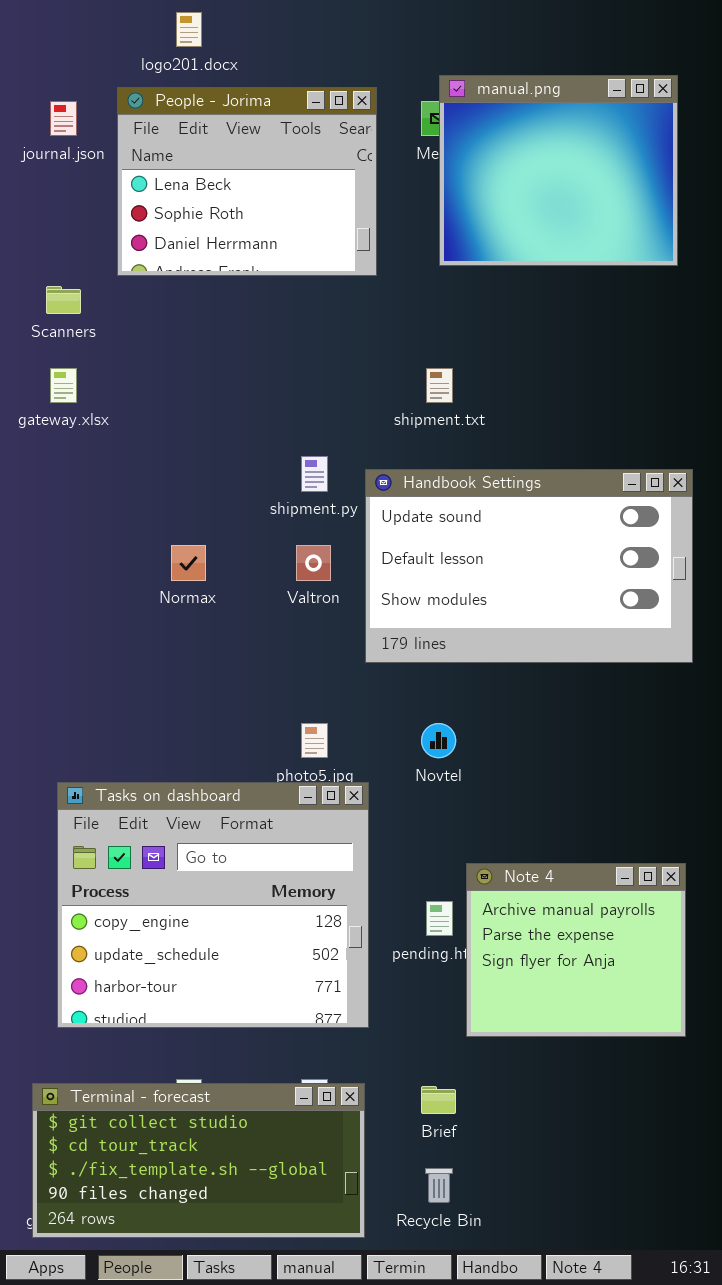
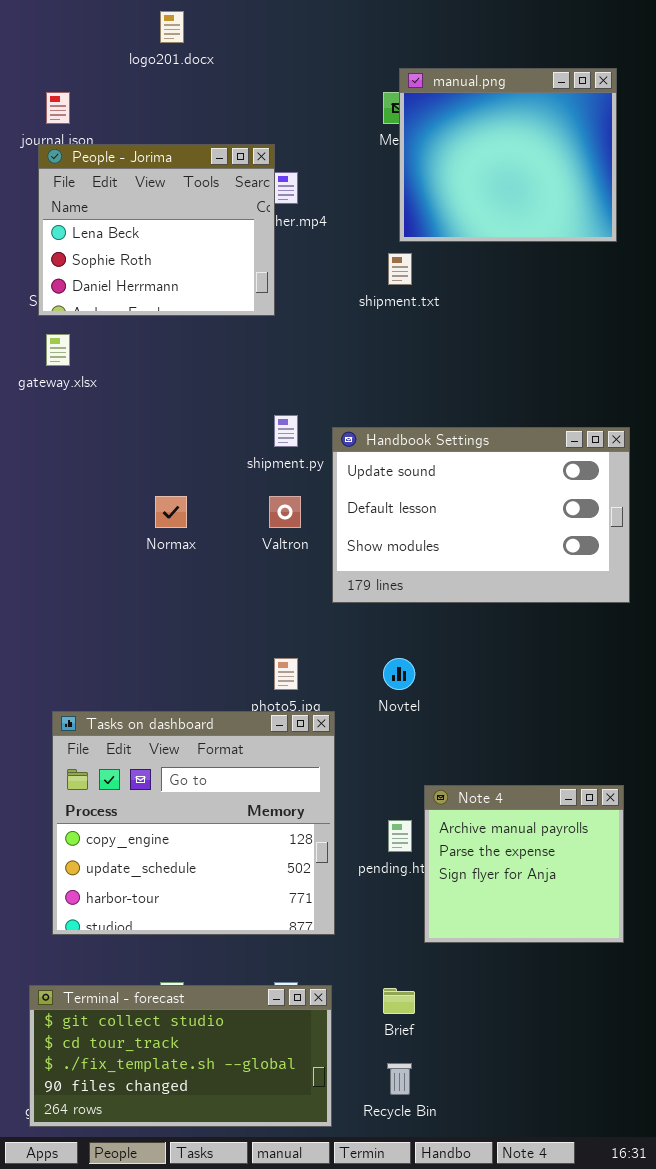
People - Jorima: [117,87,377,276] -> [38,144,275,316], moved
shipment.txt: [426,368,453,403] -> [388,253,412,285], moved

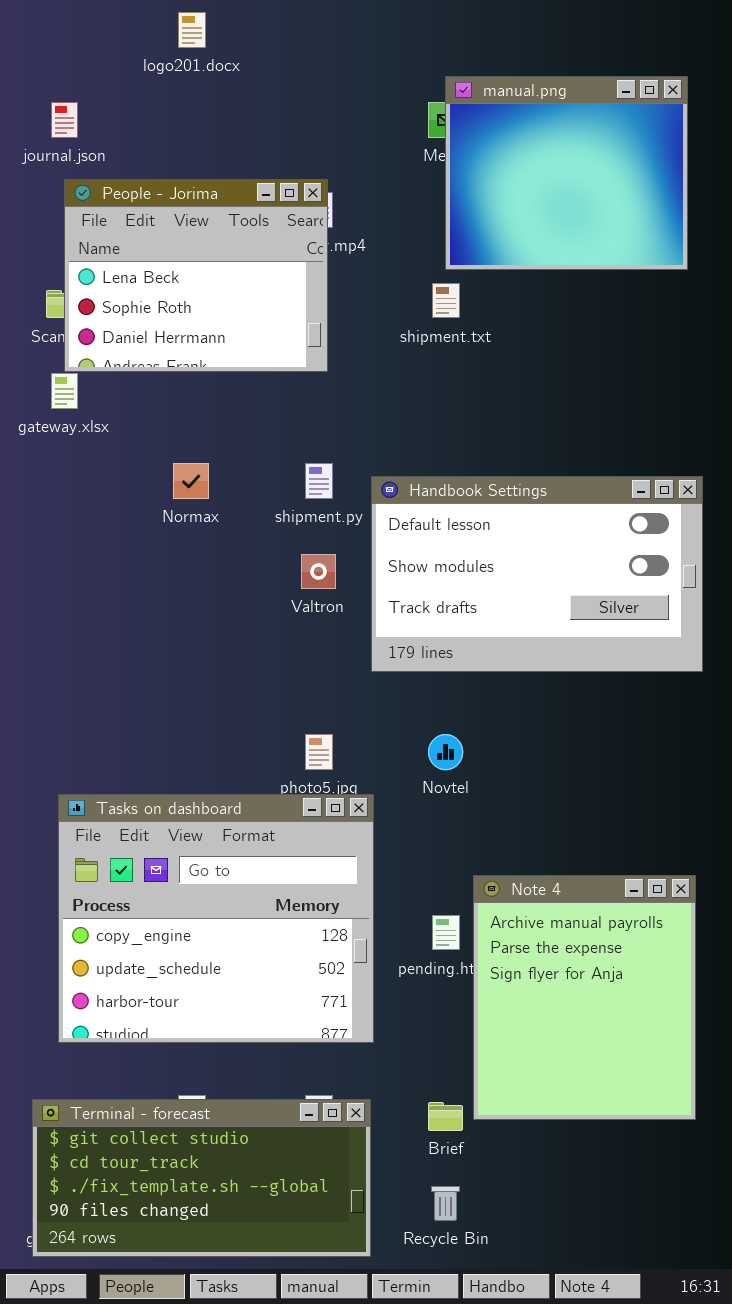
People - Jorima: [38,144,275,316] -> [64,179,328,372], moved
Handbook Settings: [332,427,630,603] -> [371,476,703,672], scrolled down 1 row
Normax: [155,496,187,528] -> [173,463,209,499], moved
Note 4: [424,785,624,943] -> [473,875,696,1120], resized

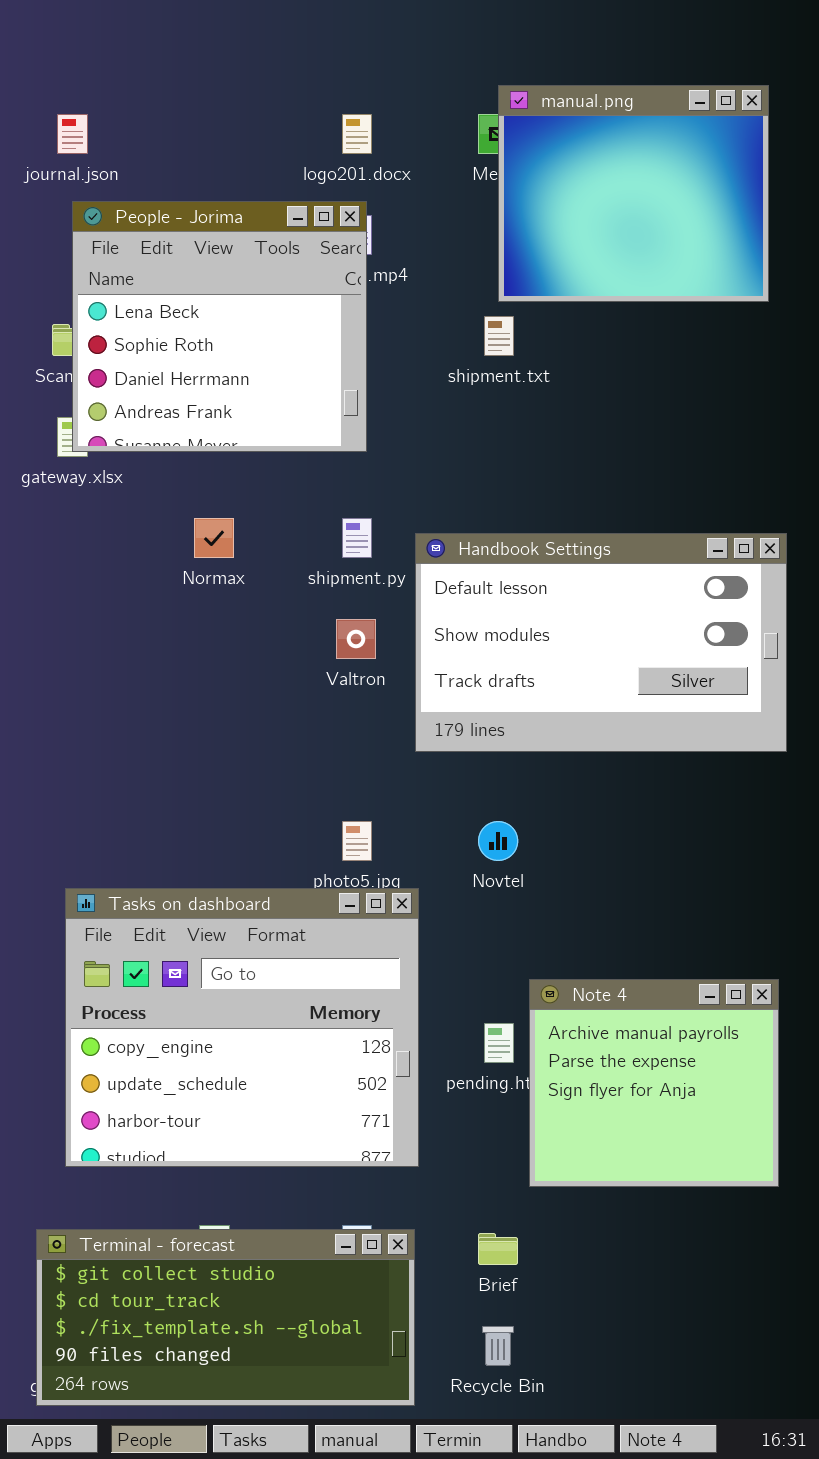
logo201.docx: [178,12,206,48] -> [342,114,372,154], moved
People - Jorima: [64,179,328,372] -> [72,201,367,452], resized
Note 4: [473,875,696,1120] -> [529,979,779,1187], resized

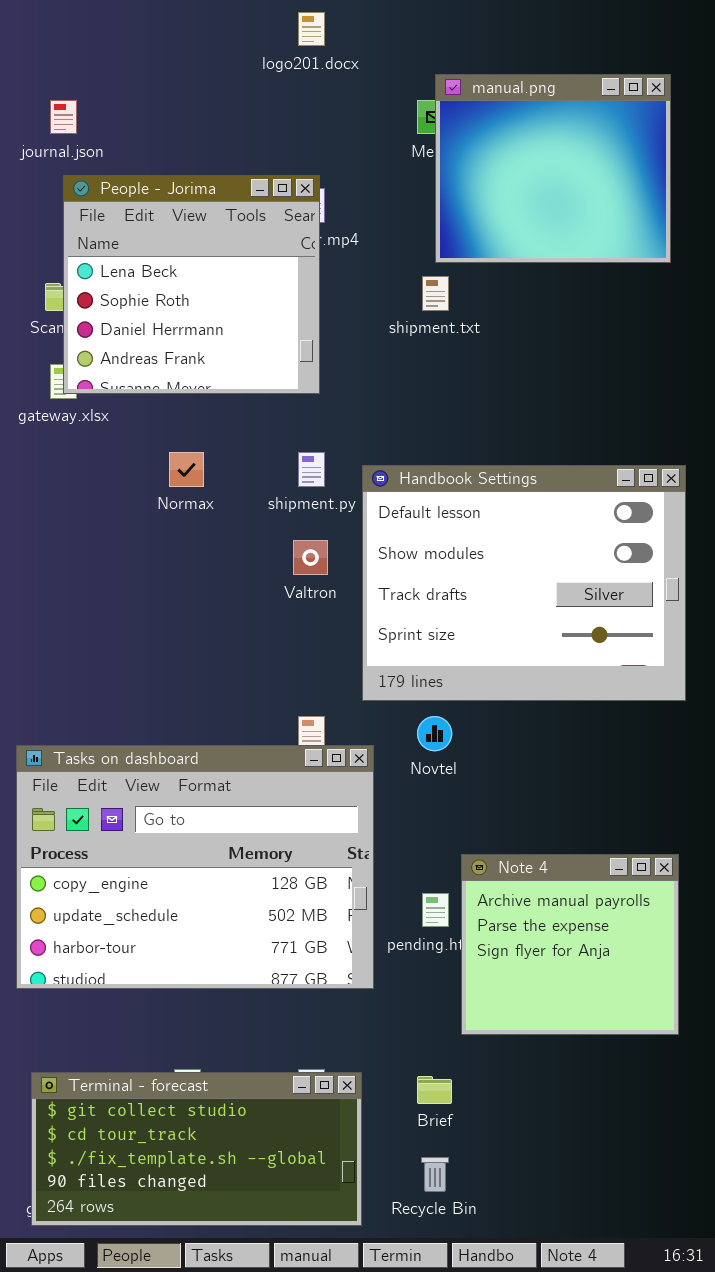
logo201.docx: [342,114,372,154] -> [298,12,325,46], moved
Handbook Settings: [415,533,787,752] -> [362,465,686,701], resized
Tasks on dashboard: [65,888,419,1167] -> [16,745,374,989], moved, resized

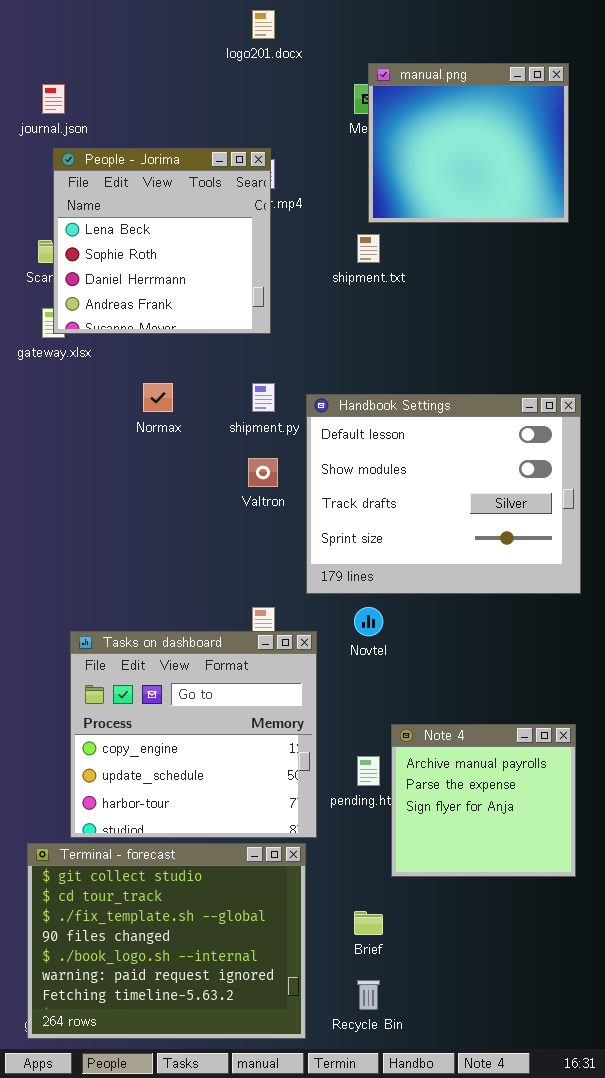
Tasks on dashboard: [16,745,374,989] -> [70,631,317,838], resized
Terminal - forecast: [31,1072,362,1226] -> [27,843,306,1039], resized

